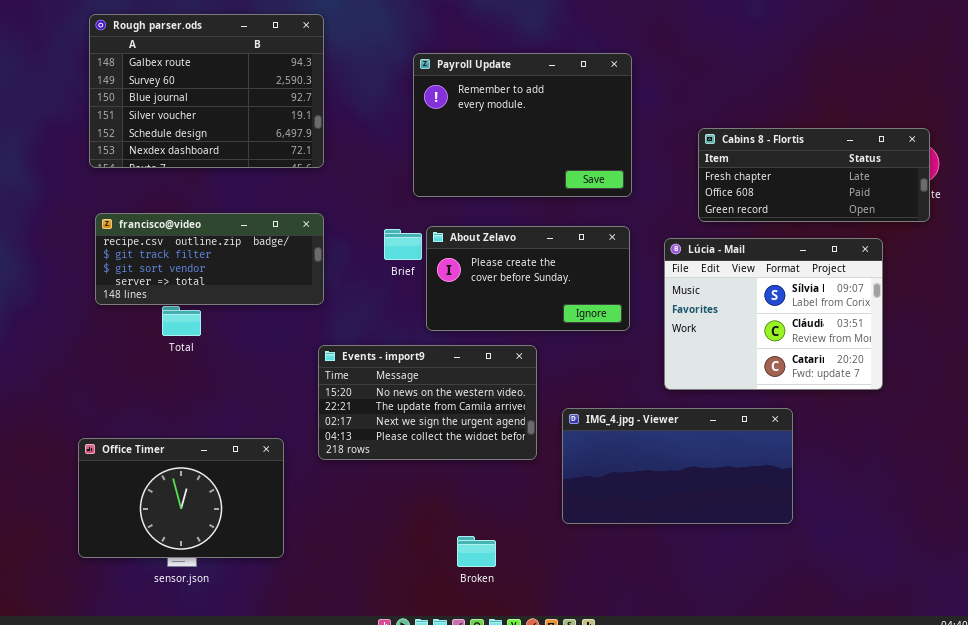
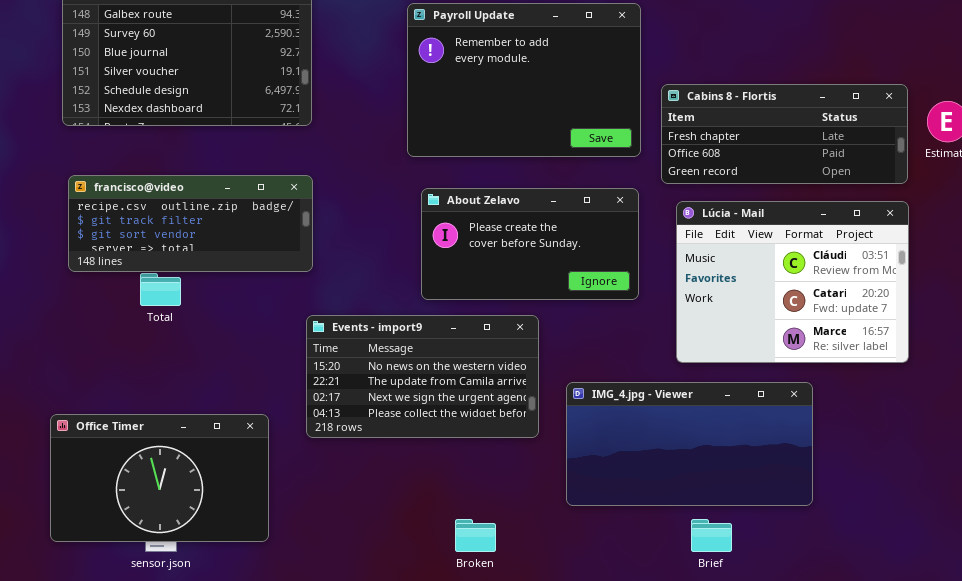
Cabins 8 - Flortis: [698,128,930,222] -> [661,84,908,184], moved
Brief: [384,229,422,260] -> [691,519,732,552], moved
Lúcia - Mail: [664,238,883,390] -> [676,201,909,363], scrolled down 1 row

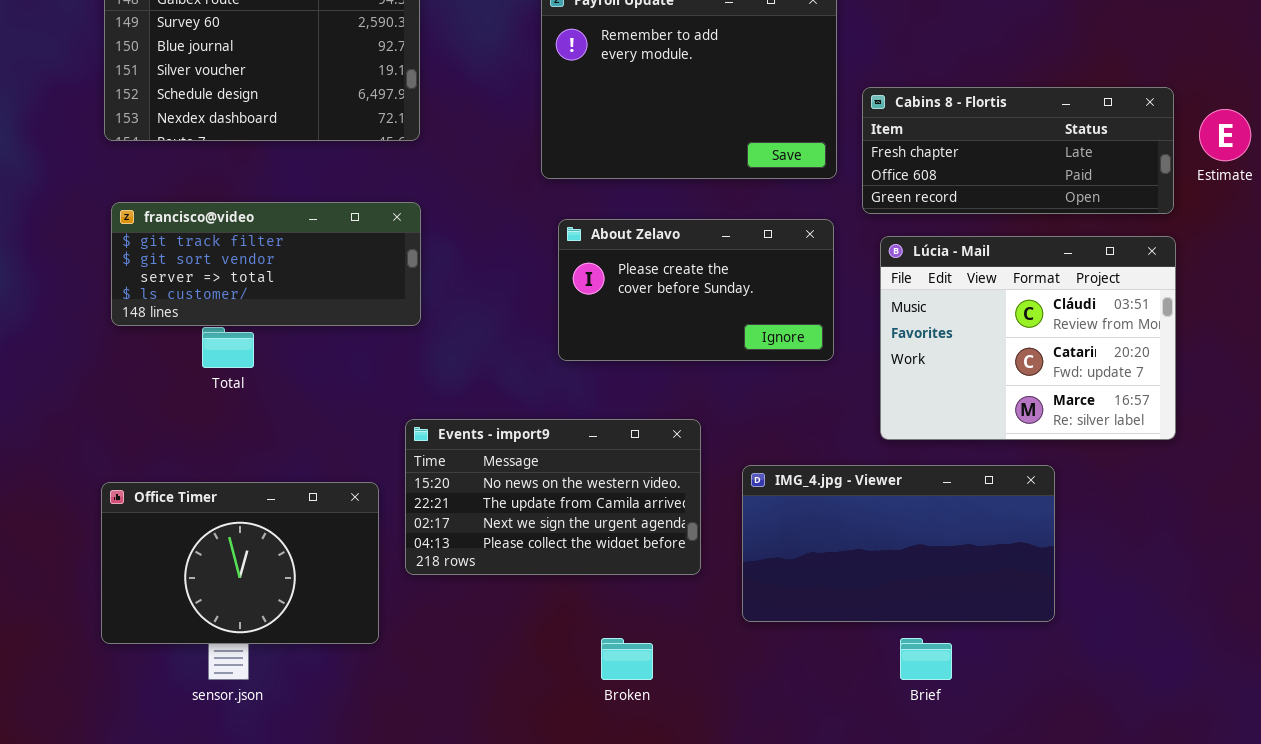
francisco@video: [68,175,313,272] -> [111,202,421,326], scrolled down 1 row
Events - import9: [306,315,539,438] -> [405,419,701,575], moved
Office Timer: [50,414,269,542] -> [101,482,379,644], moved

